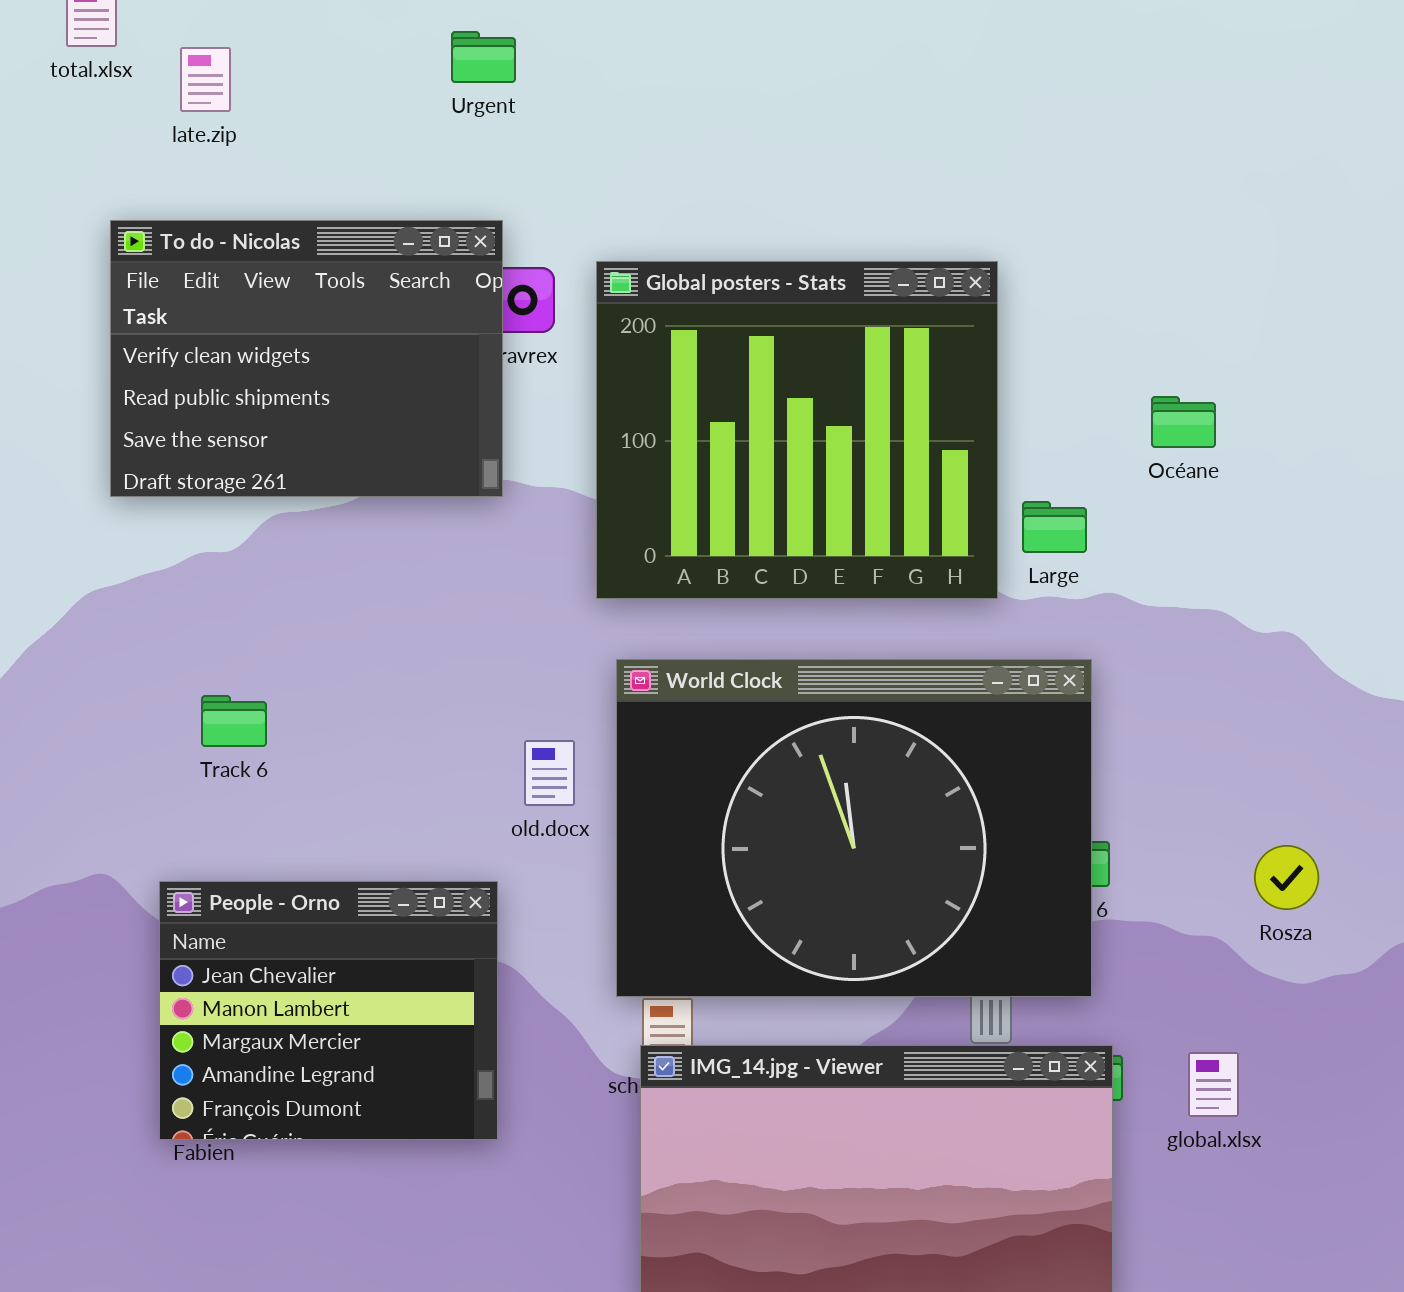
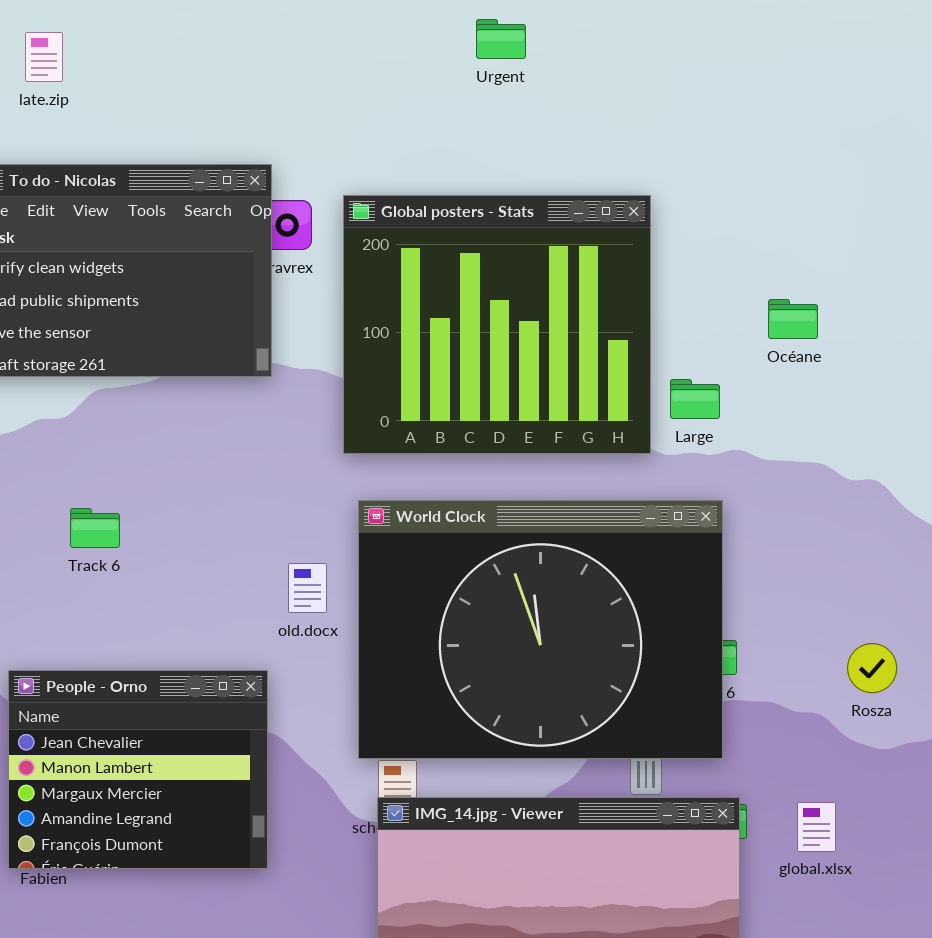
Urgent: [451,31,516,83] -> [476,19,526,59], moved
Track 6: [201,695,267,747] -> [70,508,120,548], moved

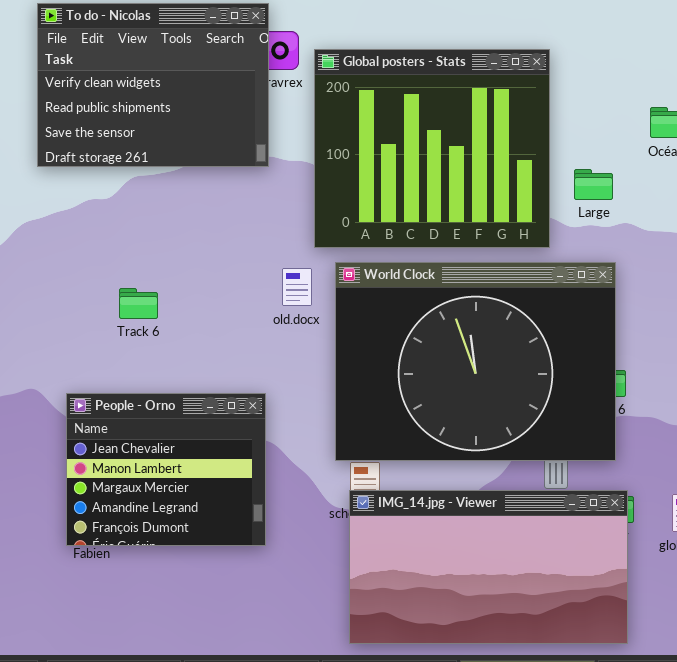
Global posters - Stats: [343,195,651,454] -> [314,49,550,248], moved
Track 6: [70,508,120,548] -> [119,288,158,319], moved
old.docx: [288,563,327,613] -> [282,268,312,306], moved

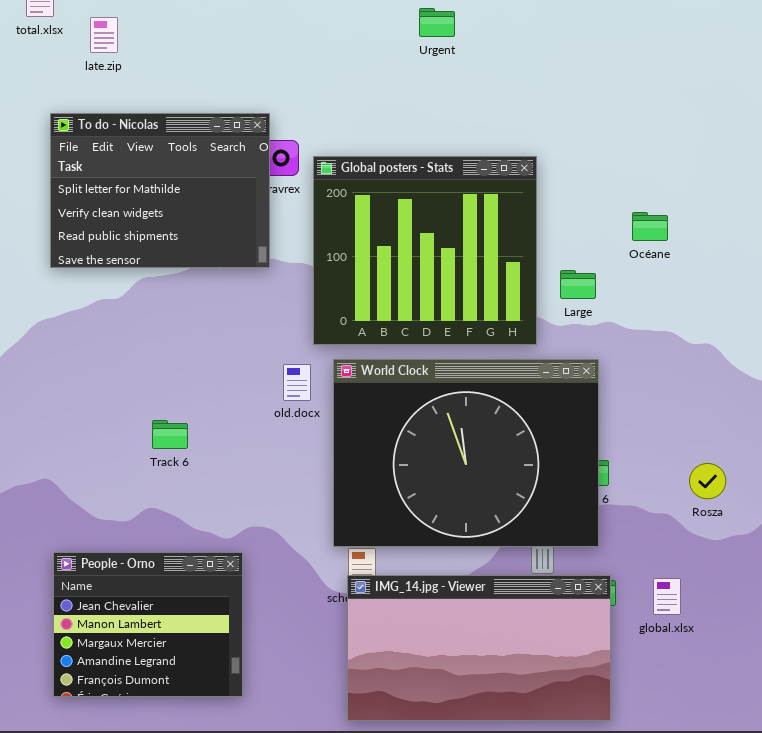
To do - Nicolas: [37,3,269,167] -> [50,113,270,268], scrolled up 1 row
Track 6: [119,288,158,319] -> [152,420,188,449], moved
People - Orno: [66,393,266,546] -> [53,552,243,697], moved

